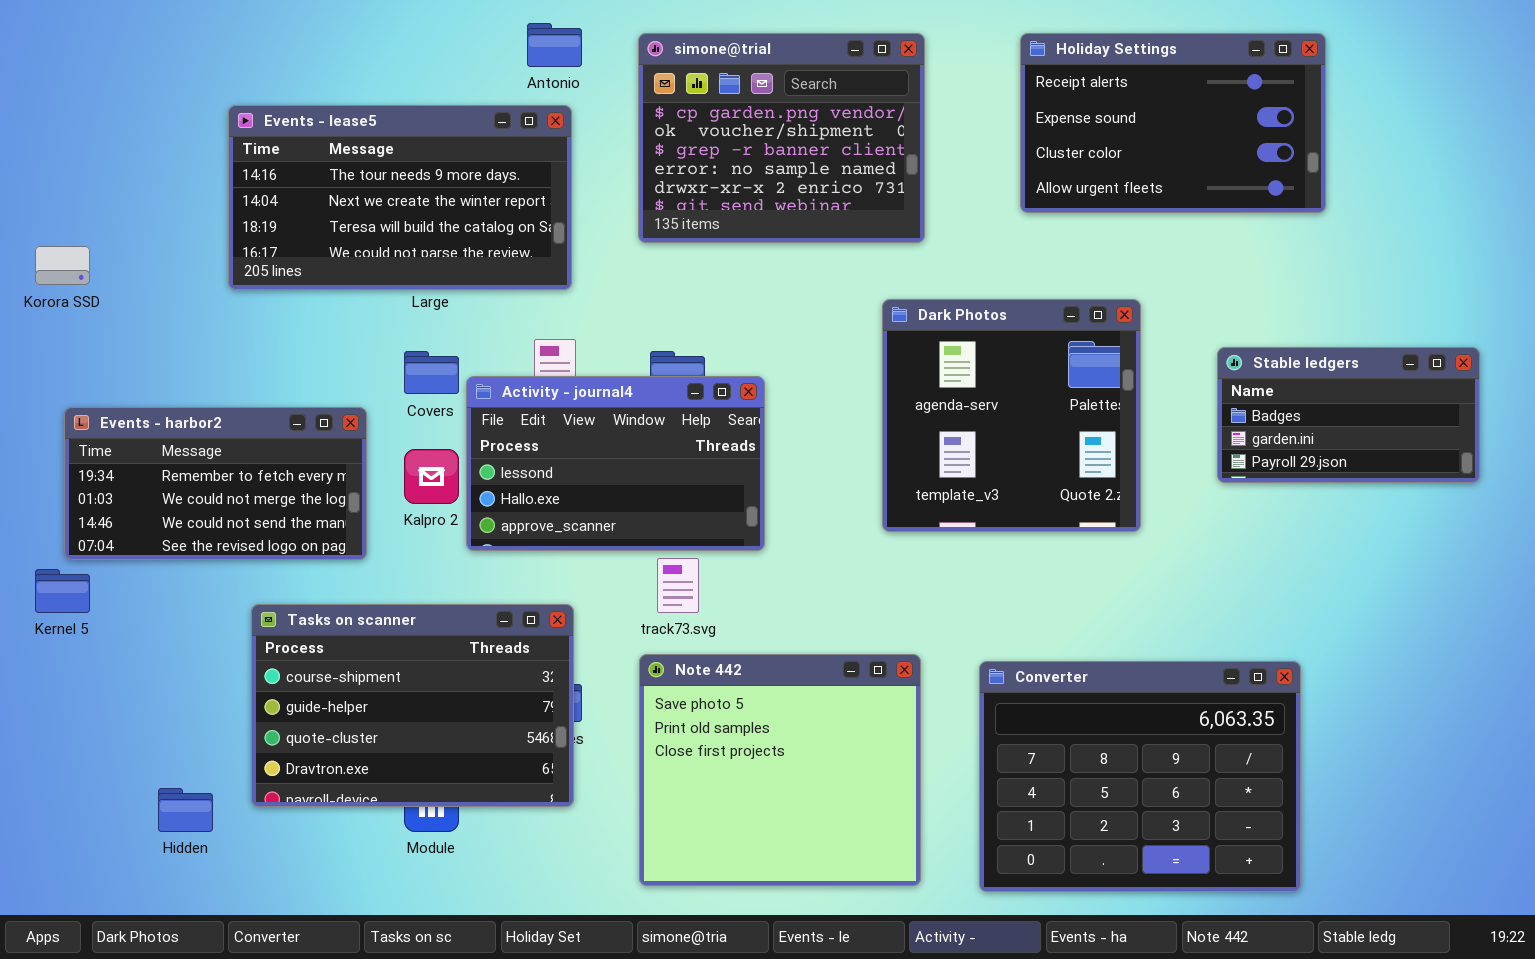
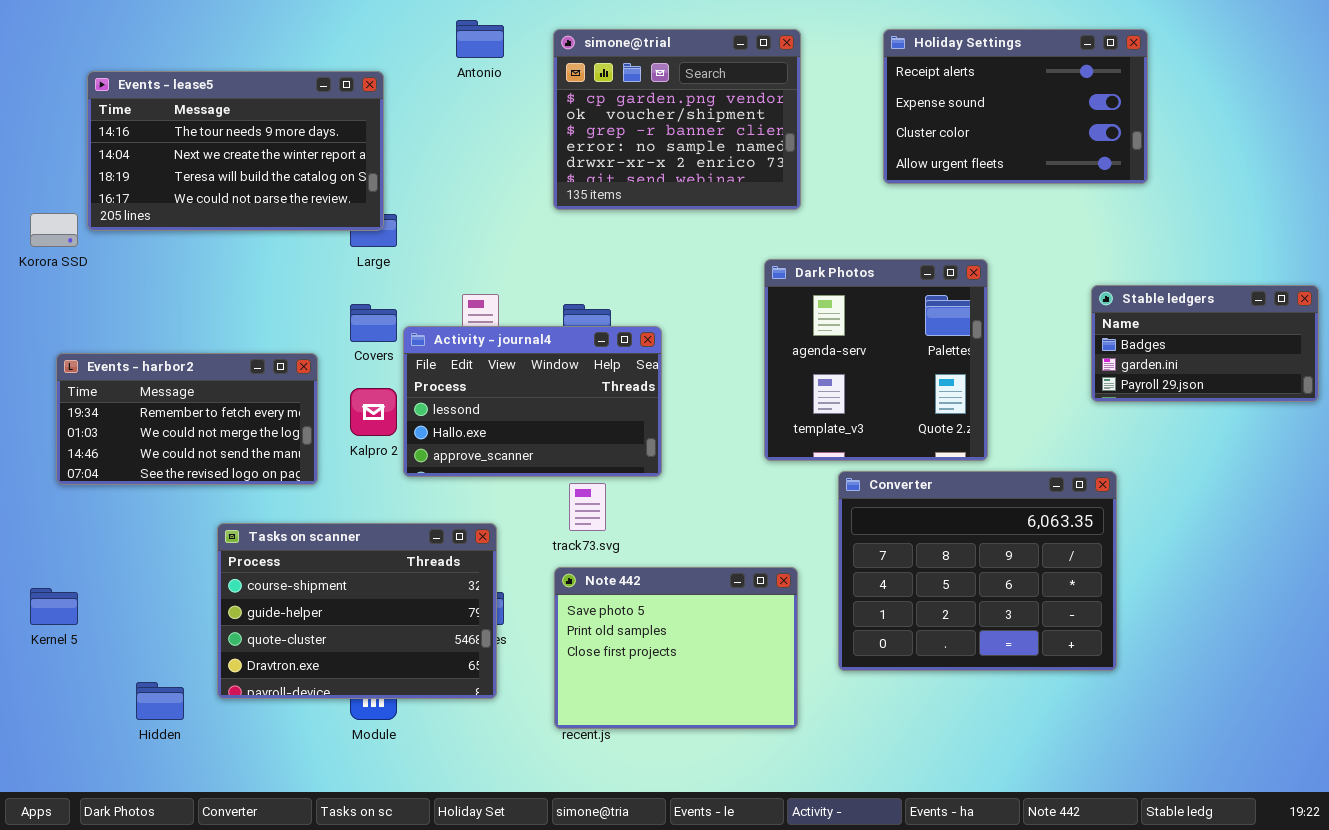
Events - lease5: [228,105,572,290] -> [87,71,384,231], moved
Stable ledgers: [1217,347,1480,483] -> [1091,285,1319,402], moved
Kernel 5: [35,569,90,613] -> [30,588,78,625], moved
Note 442: [639,654,921,886] -> [554,567,798,729], resized
Converter: [979,661,1301,892] -> [838,471,1117,671], moved

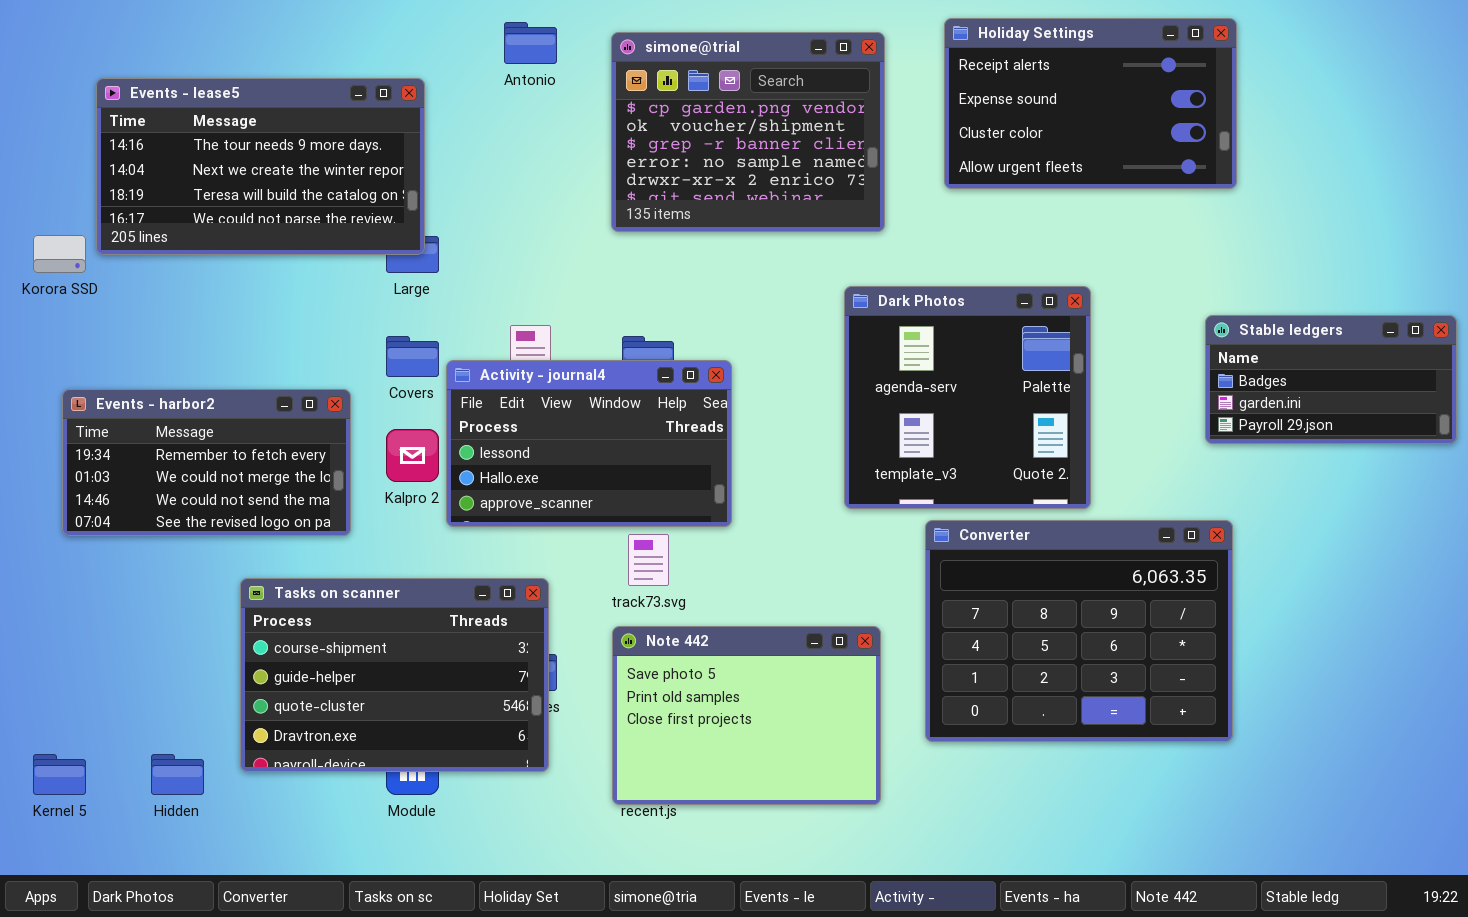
Holiday Settings: [883,29,1148,184] -> [944,18,1237,189], moved
Kernel 5: [30,588,78,625] -> [33,754,86,795], moved

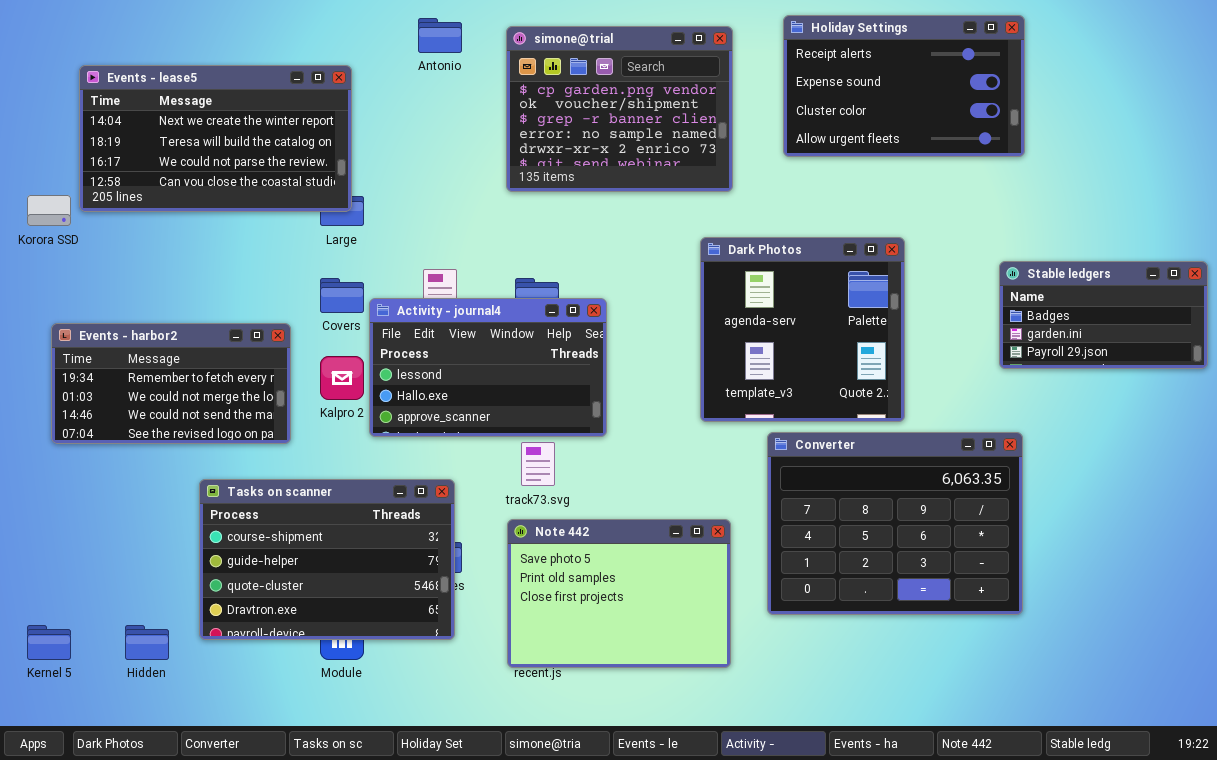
Events - lease5: [96,78,425,255] -> [79,65,352,212], scrolled down 1 row

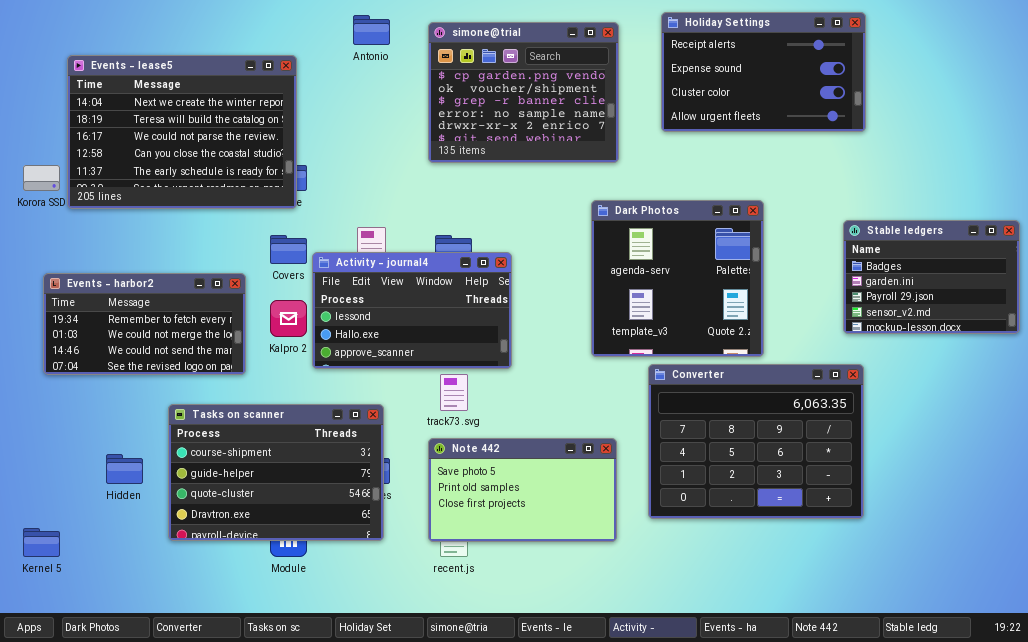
Events - lease5: [79,65,352,212] -> [67,55,297,209], resized
Stable ledgers: [999,261,1208,369] -> [843,220,1020,334], resized
Note 442: [507,519,731,668] -> [428,438,617,542], resized
Hidden: [125,625,169,660] -> [106,454,143,484], moved

